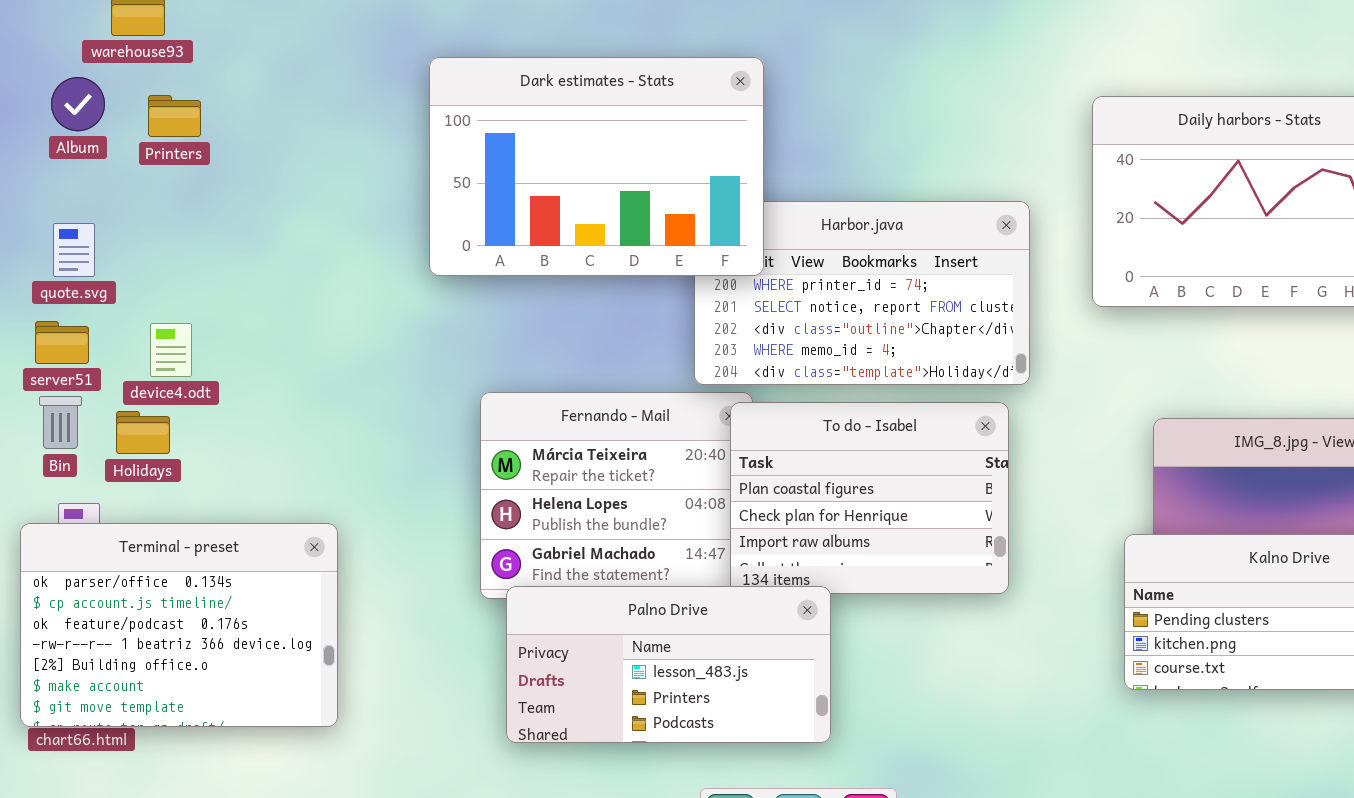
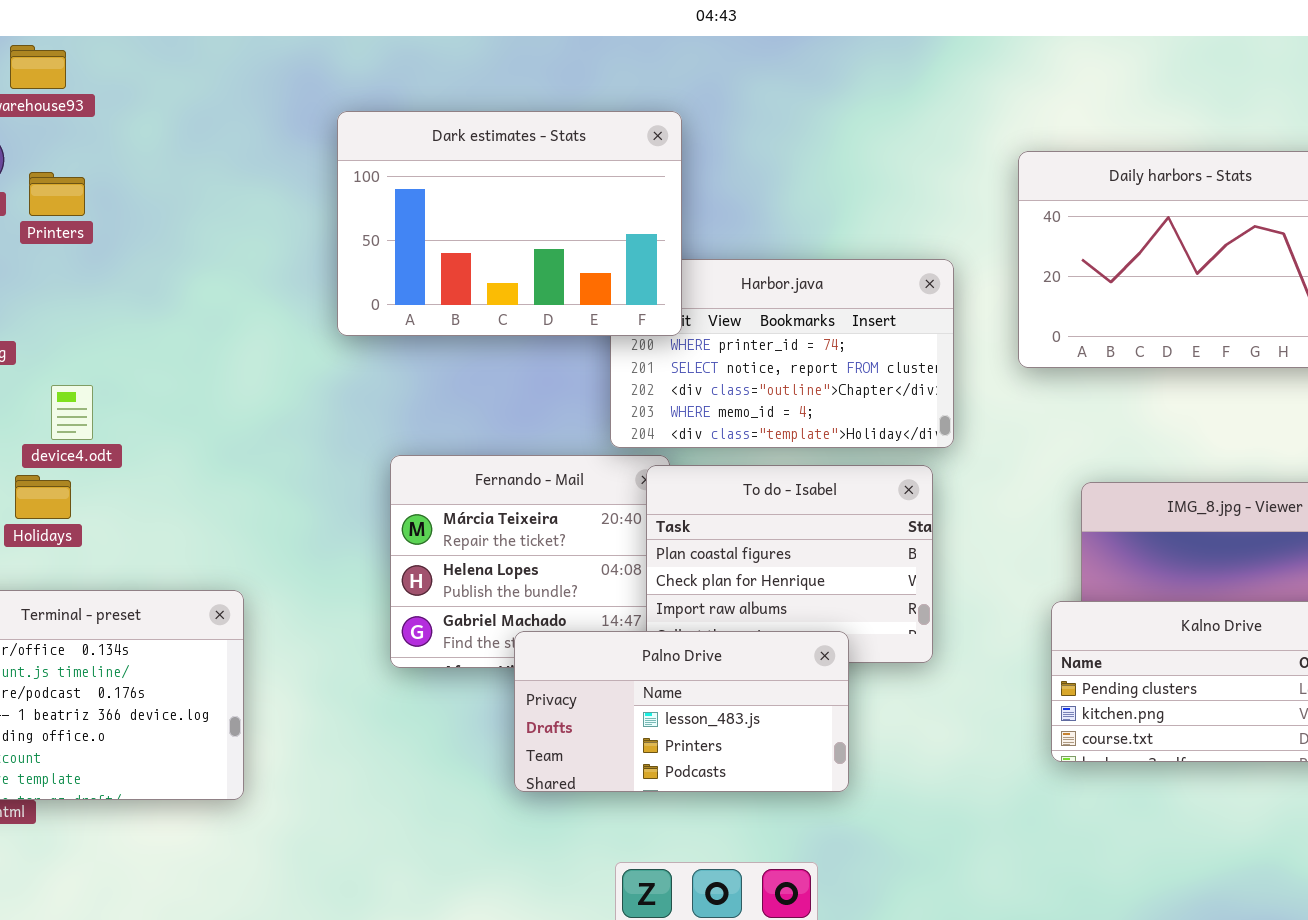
Printers: [148,95,201,137] -> [29,172,85,216], moved
Palno Drive: [506,586,831,743] -> [514,631,849,792], moved

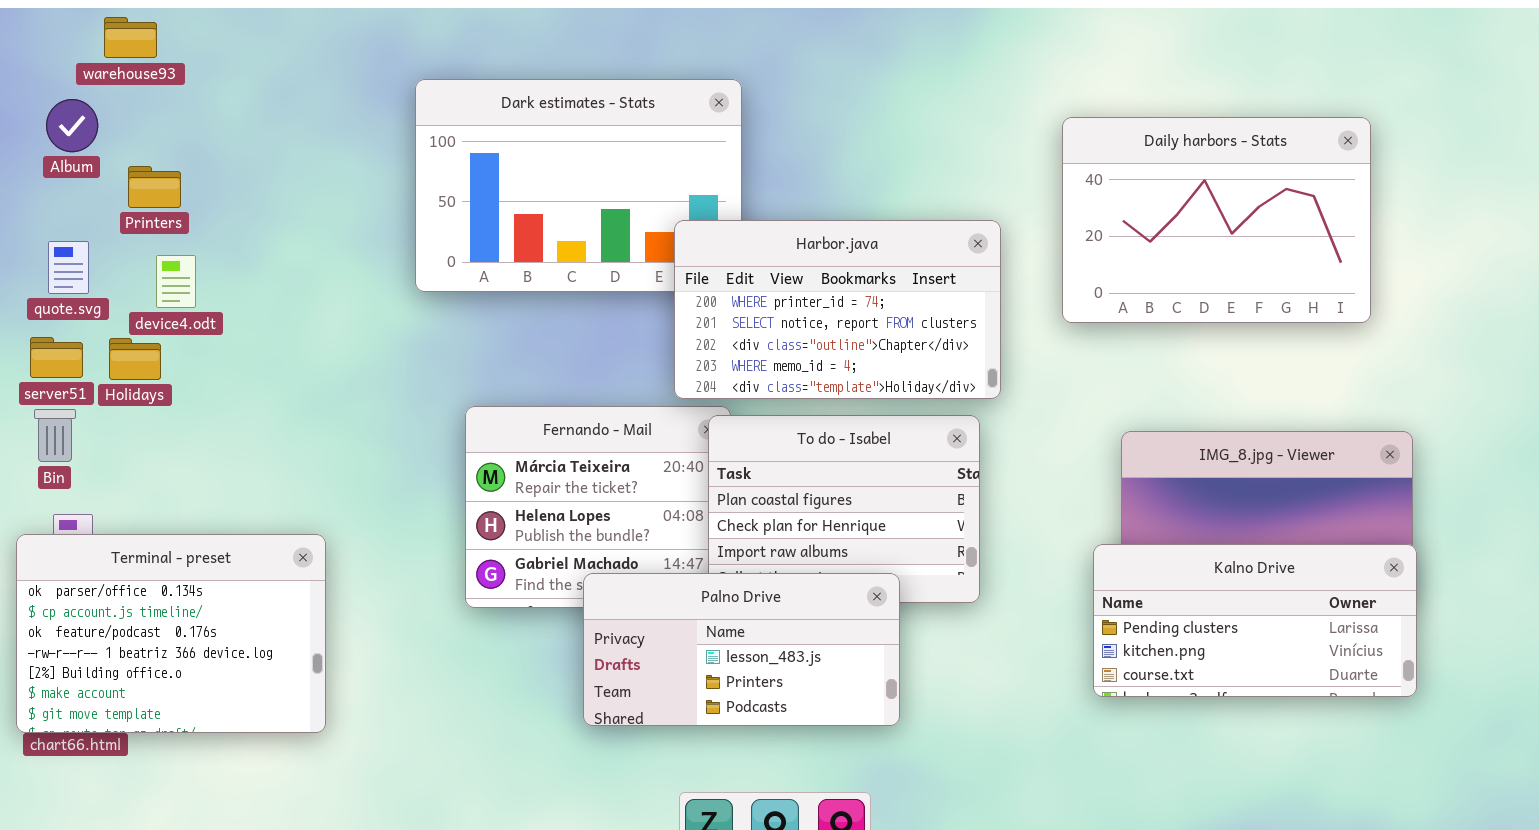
Printers: [29,172,85,216] -> [128,166,181,208], moved
Harbor.java: [610,259,954,448] -> [674,220,1001,399], raised
device4.odt: [51,385,93,440] -> [156,255,196,308], moved
Holidays: [15,475,71,519] -> [109,338,161,380], moved

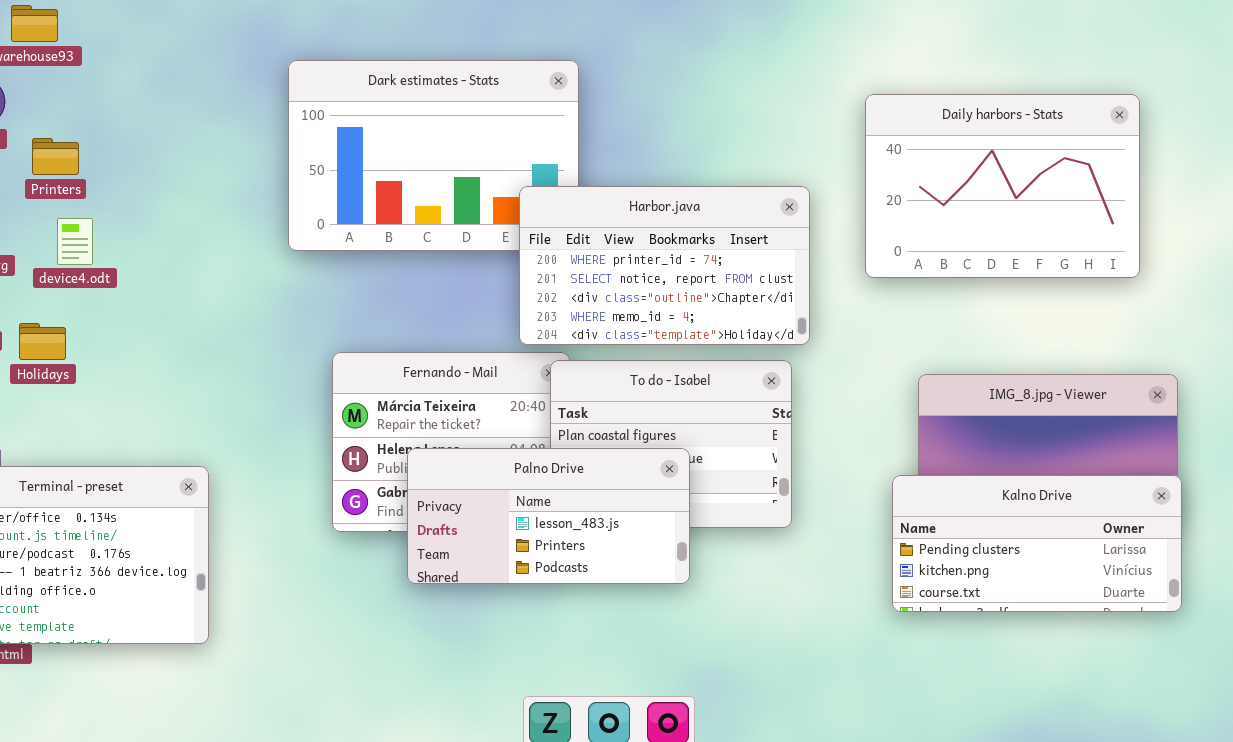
Holidays: [109,338,161,380] -> [19,323,66,360], moved
Palno Drive: [583,573,900,726] -> [407,448,690,584], moved

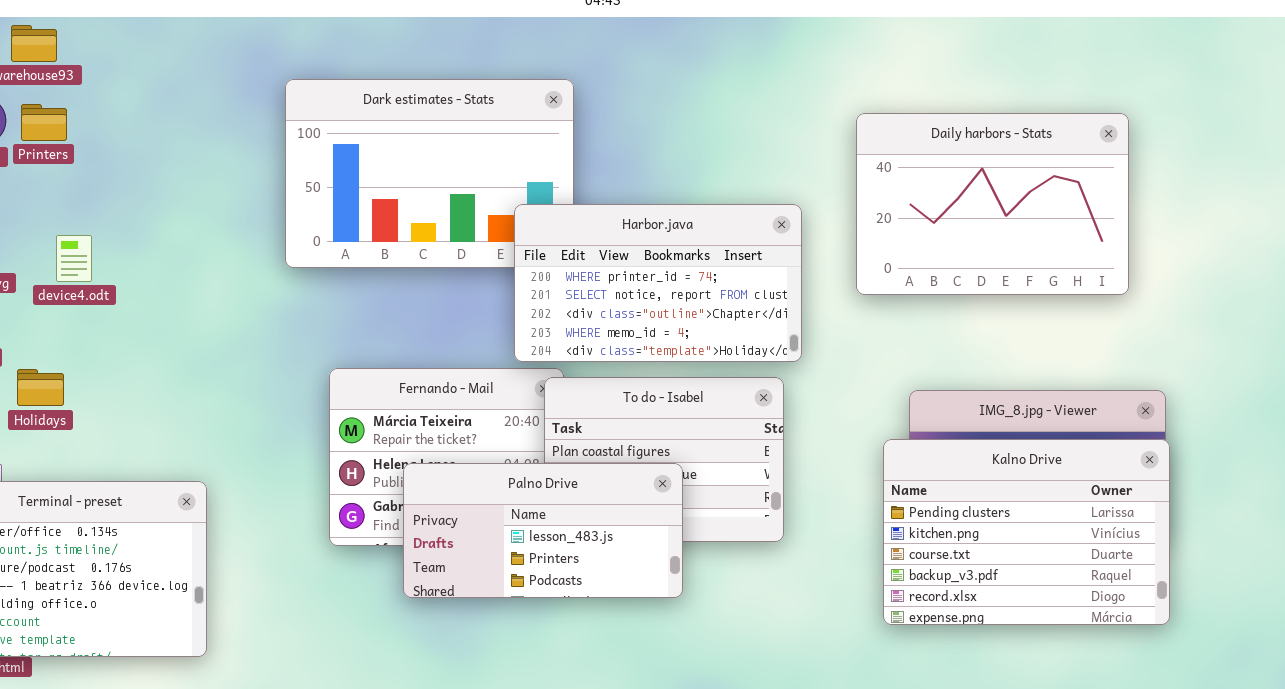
Printers: [32,138,79,175] -> [21,104,67,141], moved
Holidays: [19,323,66,360] -> [17,369,64,406], moved
Kalno Drive: [892,475,1182,612] -> [883,439,1170,625], resized

